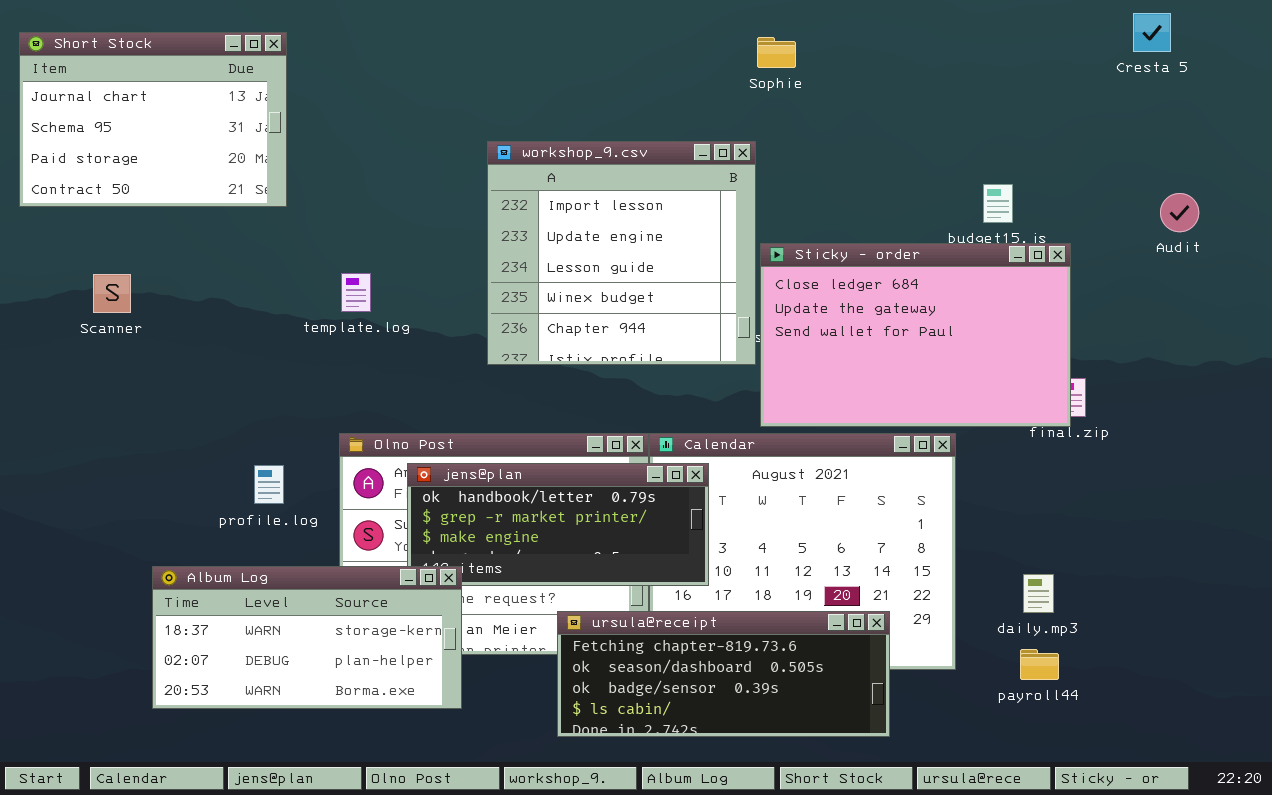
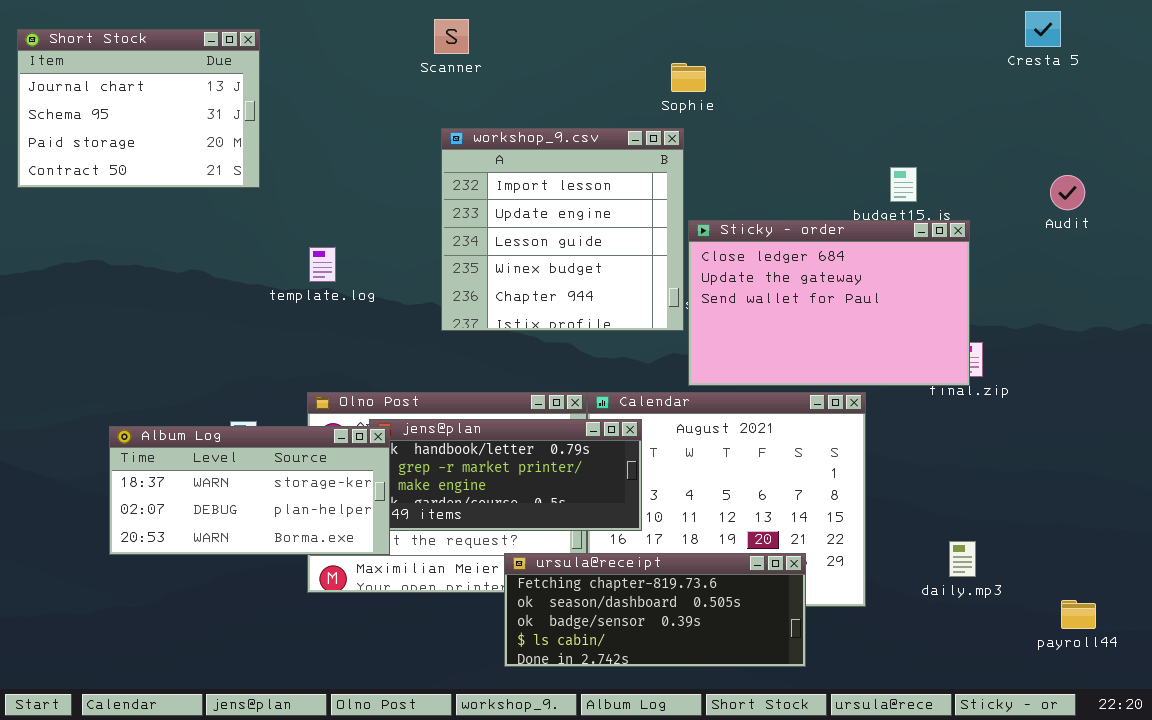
Sophie: [757,37,796,68] -> [671,63,706,92], moved
Scanner: [93,274,131,313] -> [434,19,469,54], moved
Album Log: [152,566,462,709] -> [109,426,390,555], moved
daily.mp3: [1023,574,1054,613] -> [949,541,976,577], moved
payroll44: [1020,649,1059,680] -> [1061,600,1096,629], moved

